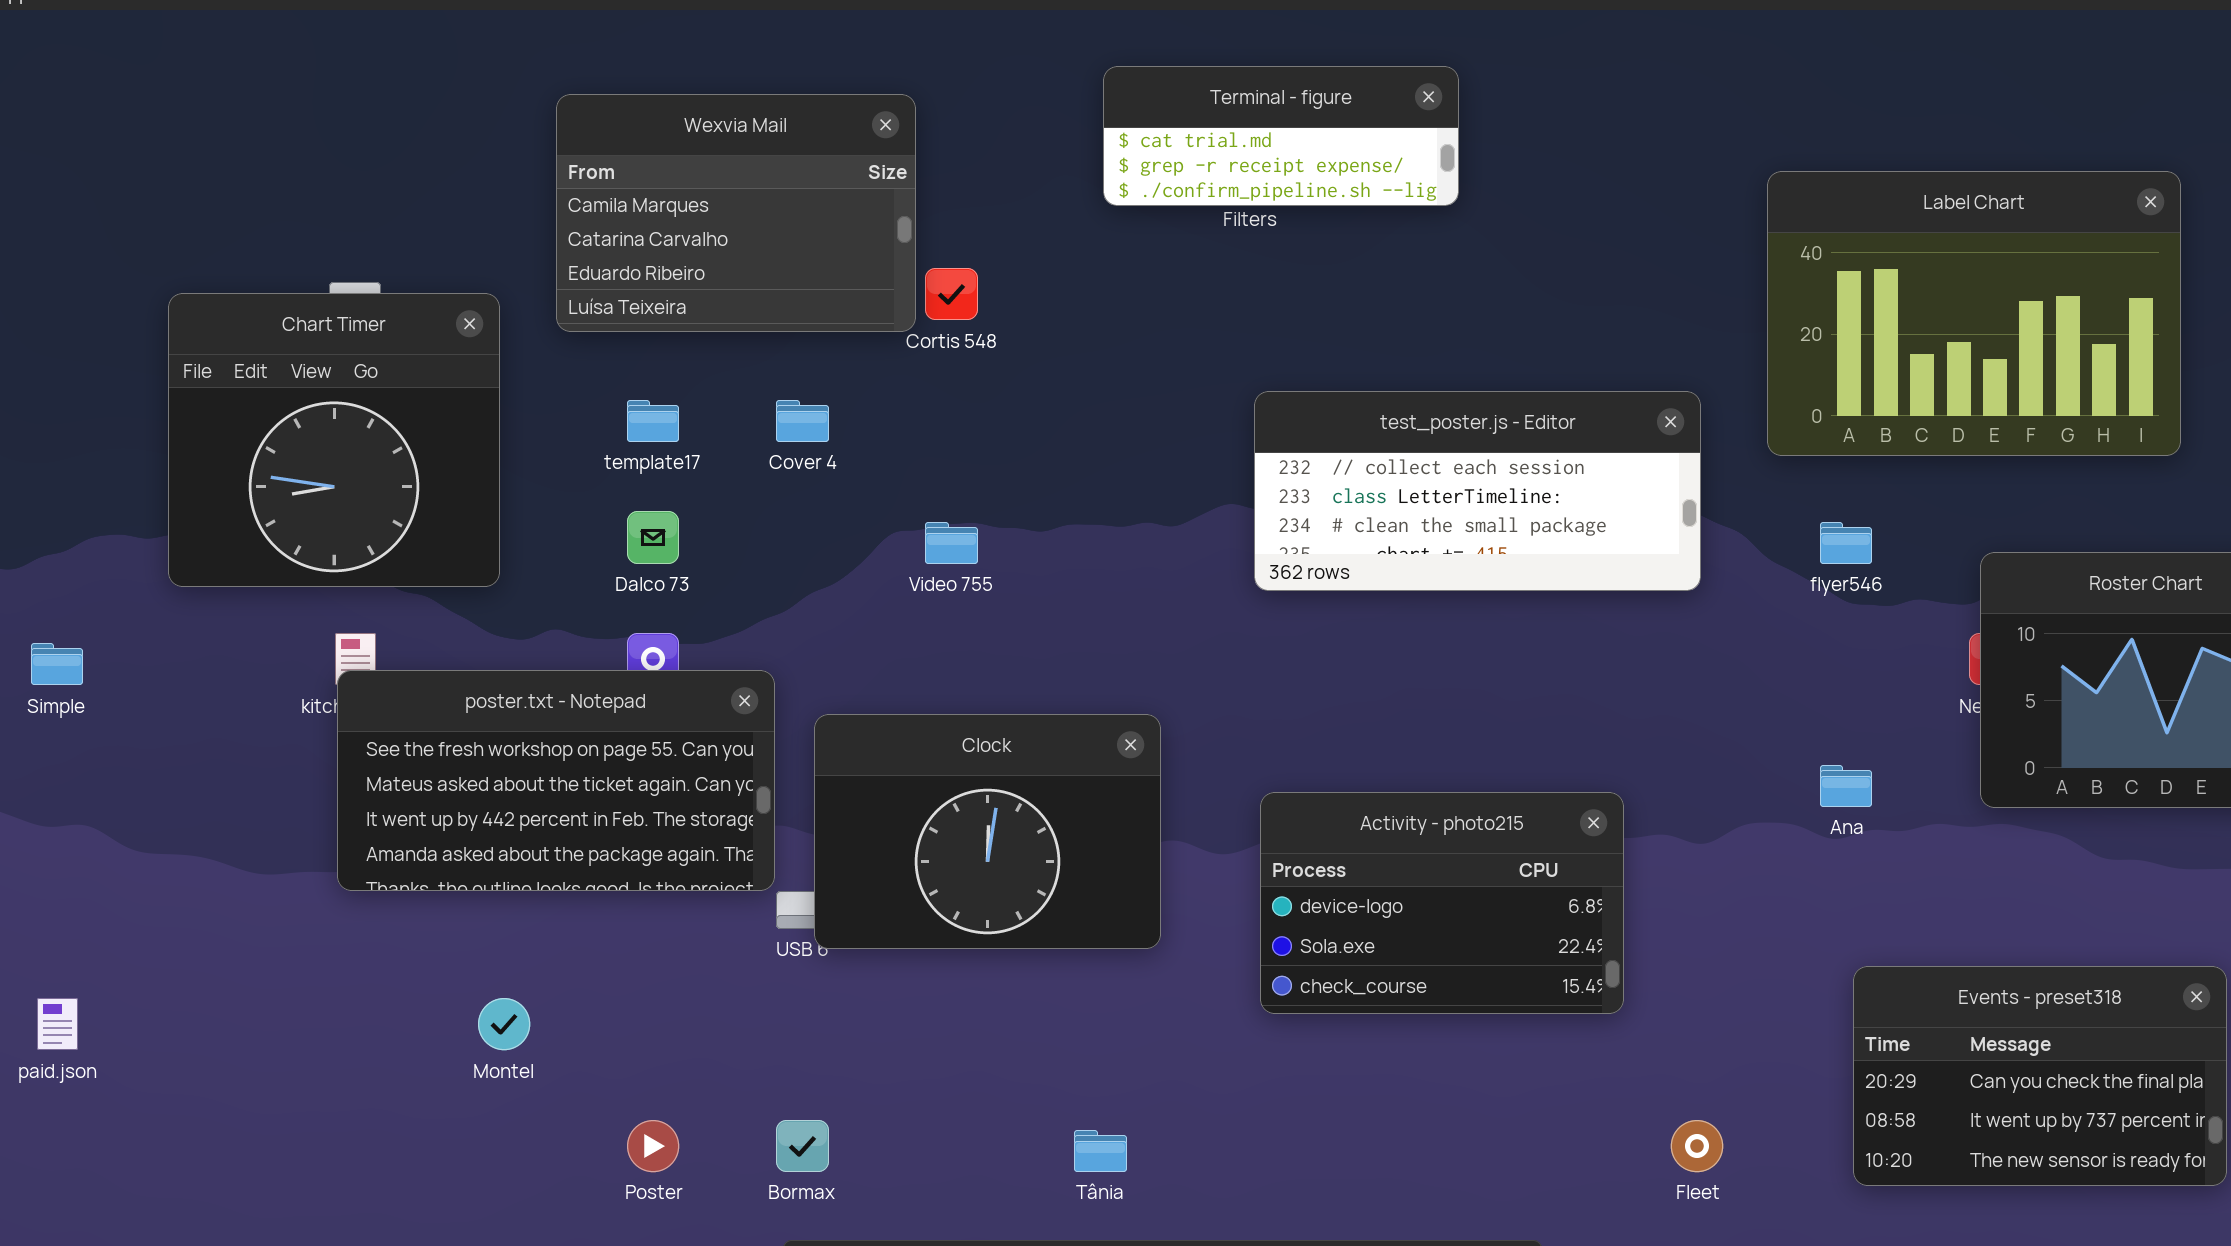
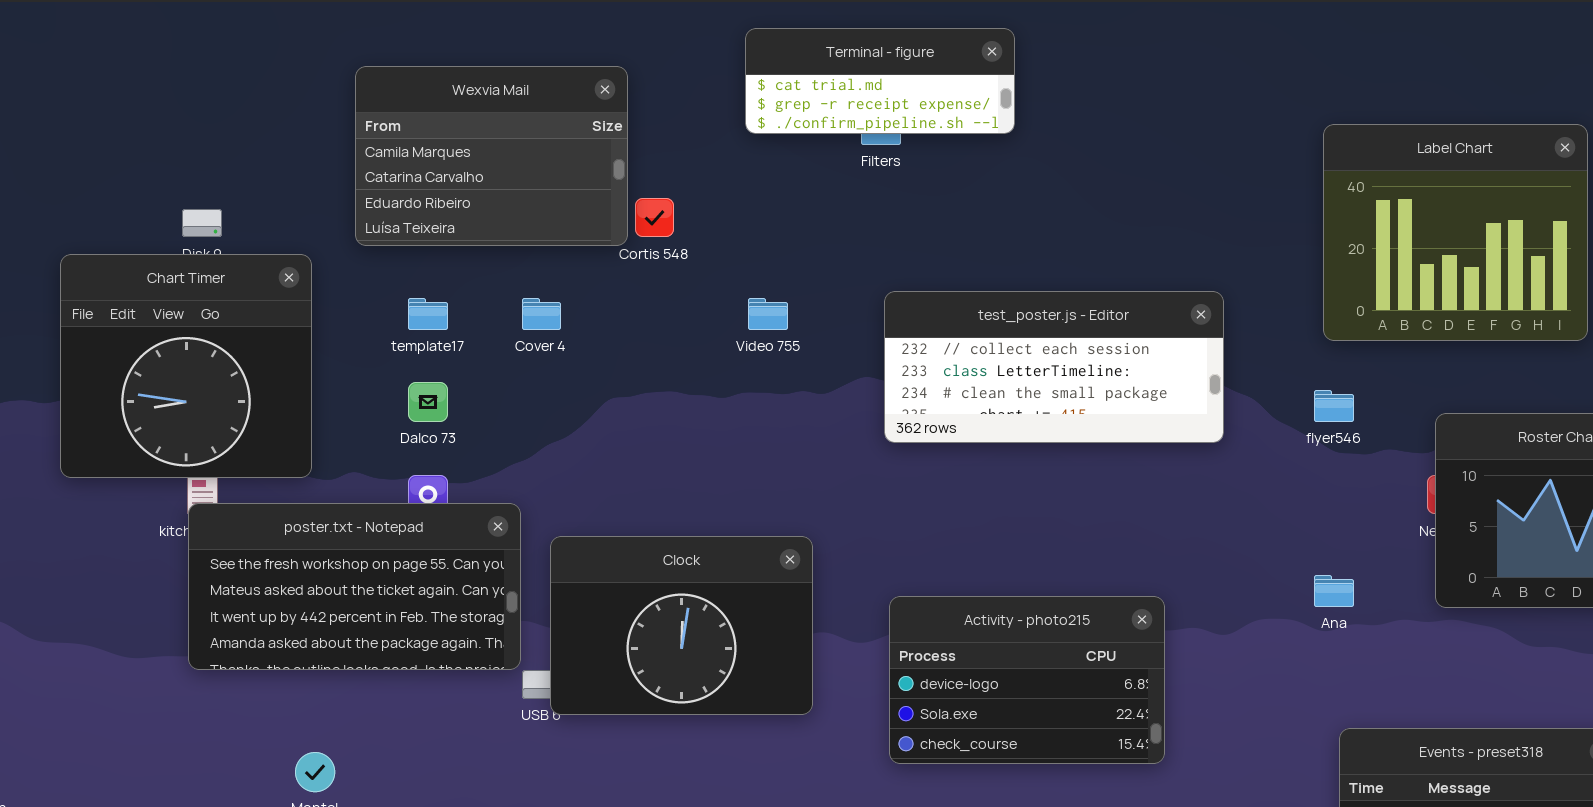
Terminal - figure: [1103,66,1459,206] -> [745,28,1015,134], moved
Label Chart: [1767,171,2181,456] -> [1323,124,1588,341], resized
Chart Timer: [168,293,500,587] -> [60,254,312,478], moved
Video 755: [925,522,978,564] -> [748,298,788,330], moved

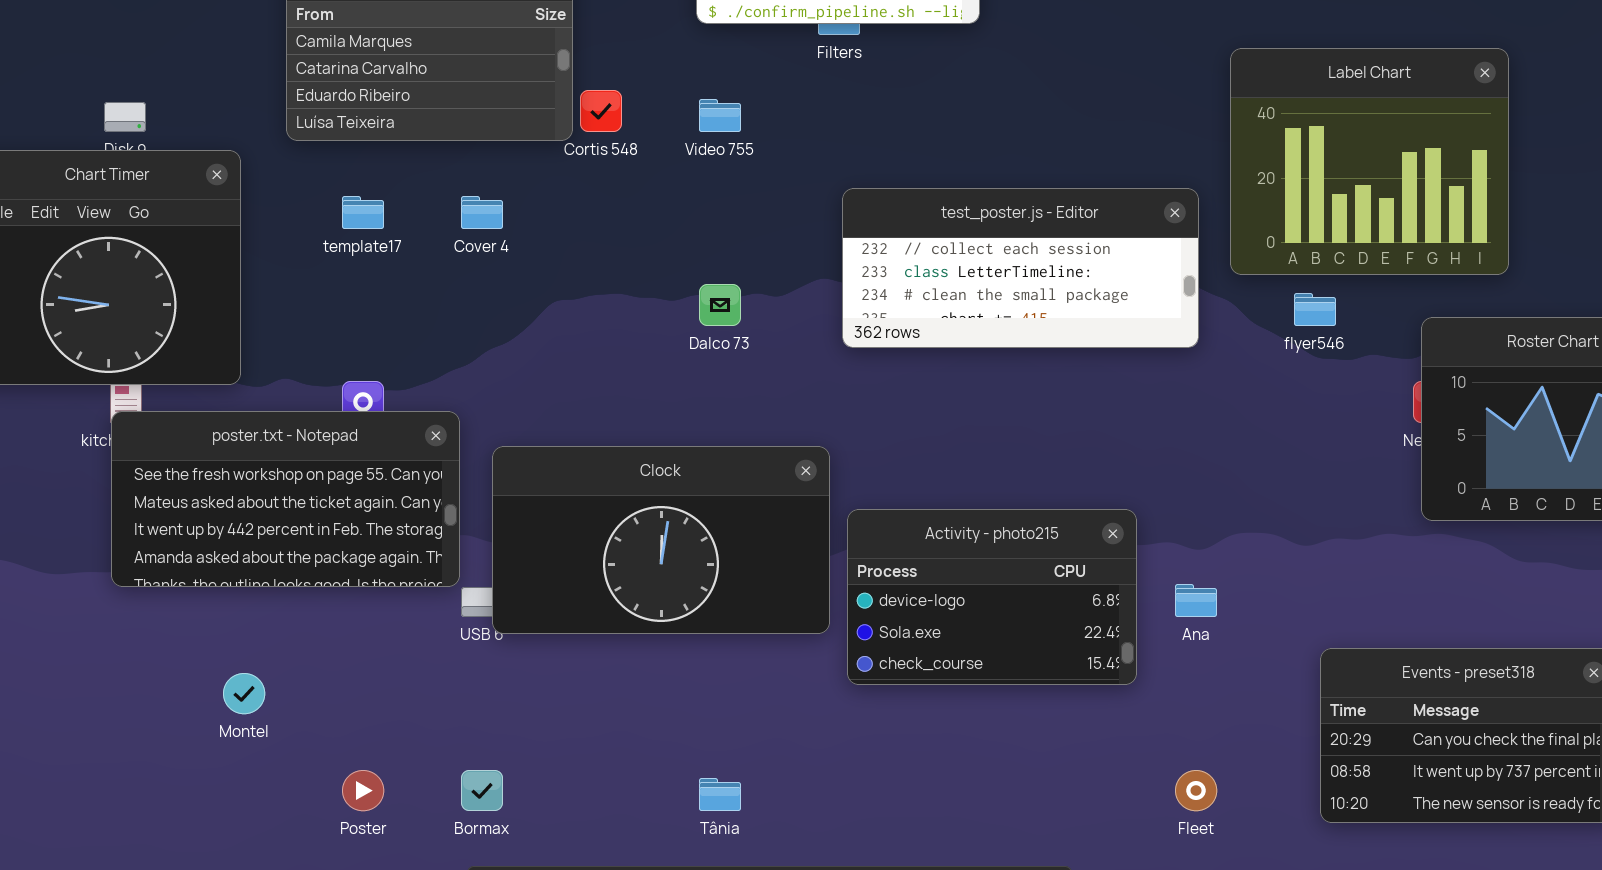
Label Chart: [1323,124,1588,341] -> [1230,48,1509,275], moved
Video 755: [748,298,788,330] -> [699,99,741,132], moved
Dalco 73: [408,382,448,422] -> [699,284,741,326], moved
Clock: [550,536,813,715] -> [492,446,830,634], resized
Ana: [1314,575,1354,607] -> [1175,584,1217,617], moved

